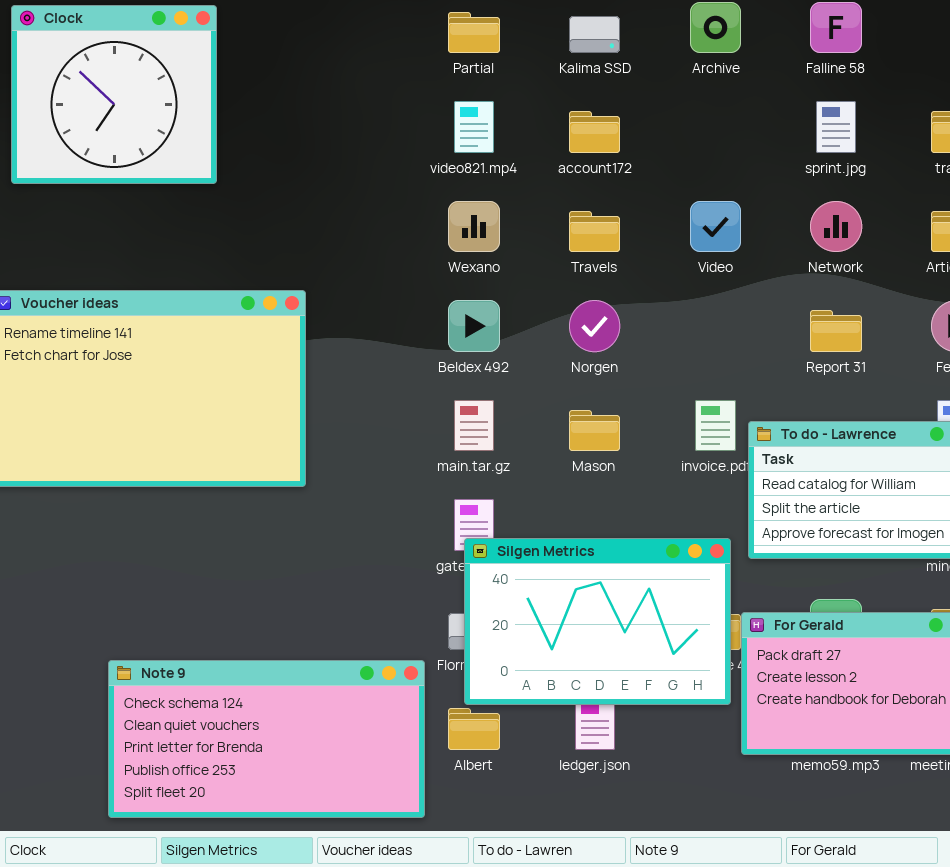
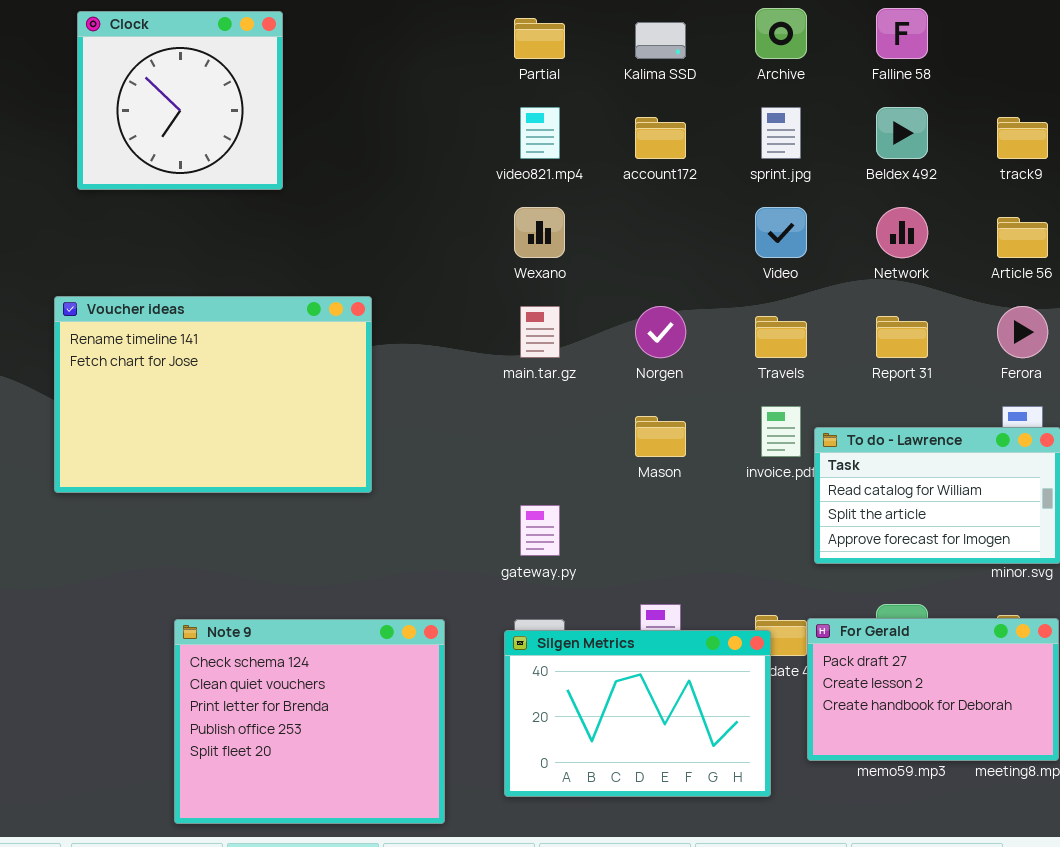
sprint.jpg: [816,101,856,153] -> [761,107,801,159], moved
Travels: [569,211,620,252] -> [755,316,807,358], moved
Beldex 492: [448,300,500,352] -> [876,107,928,159], moved
main.tar.gz: [454,400,494,451] -> [520,306,560,358], moved
Silgen Metrics: [464,538,731,705] -> [504,630,771,797], moved
Note 9: [108,660,425,818] -> [174,619,445,824], resized

